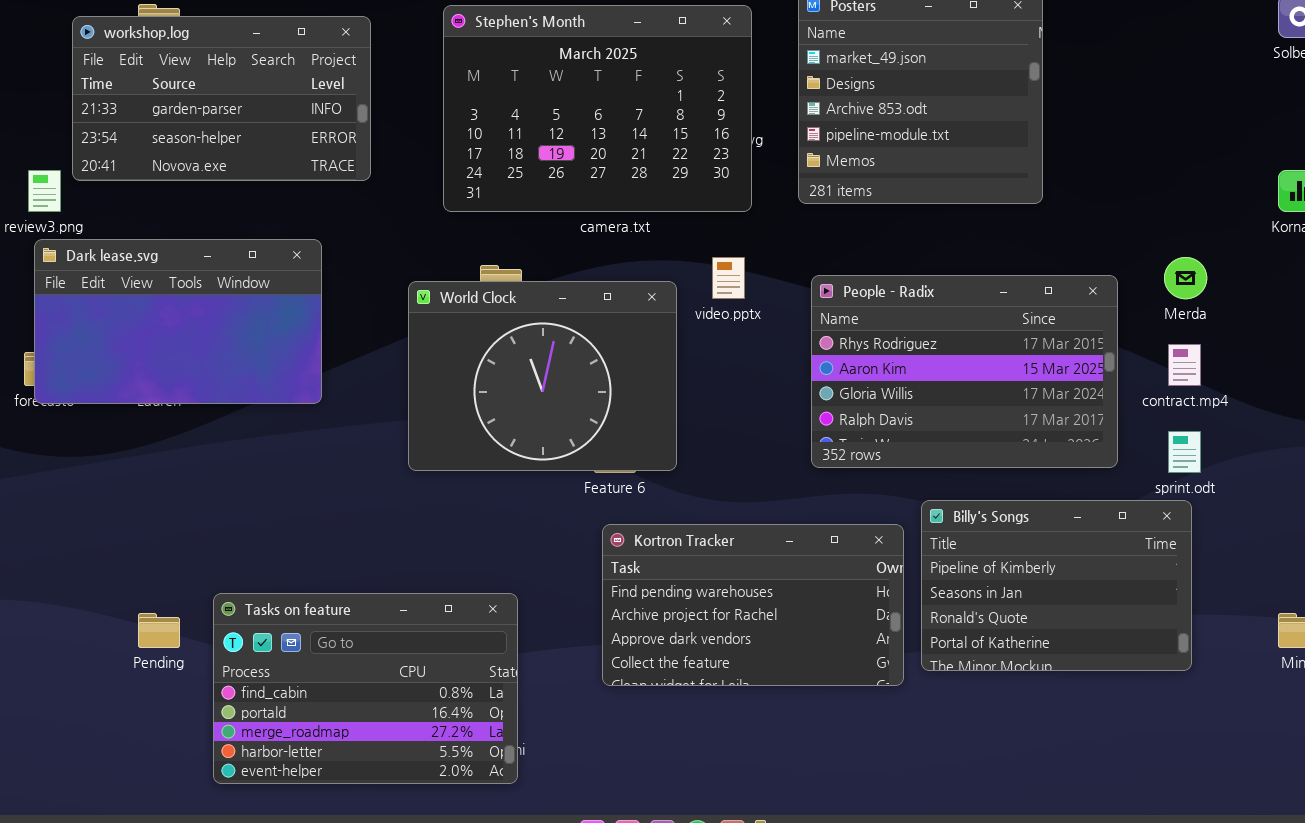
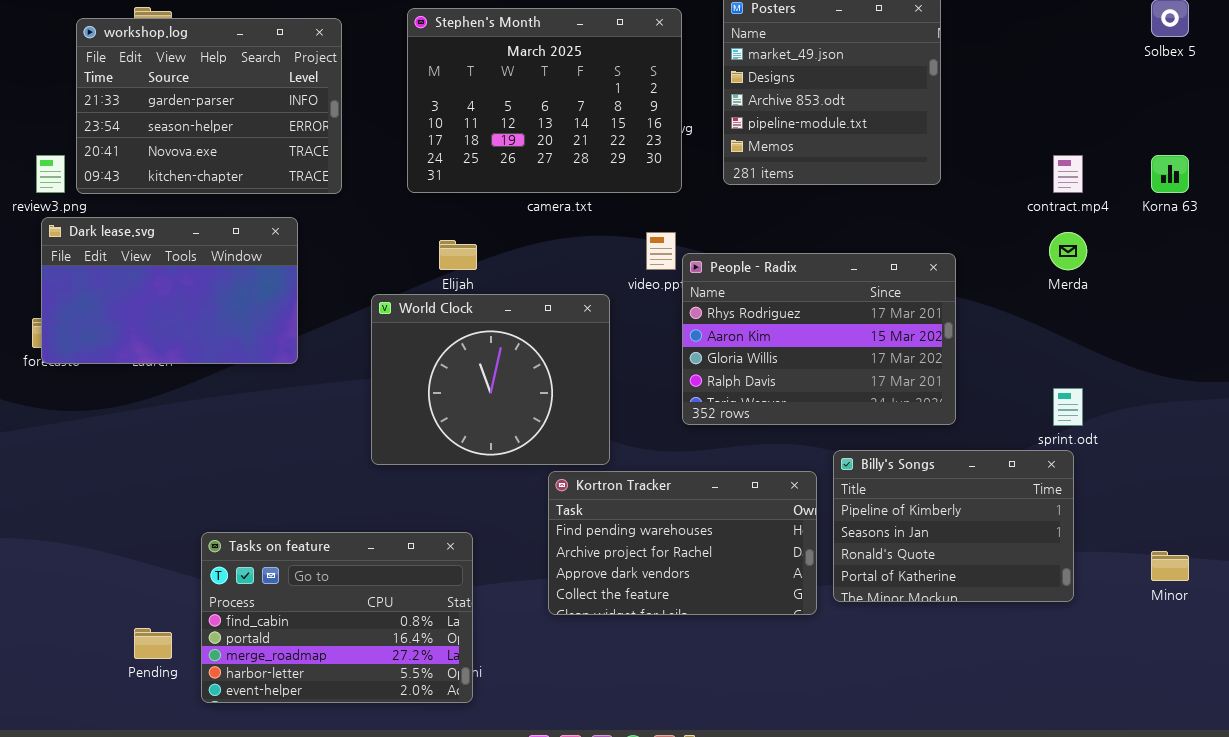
workshop.log: [72,16,371,181] -> [76,18,342,194], resized
People - Radix: [811,275,1118,468] -> [682,253,956,425], moved
World Clock: [408,281,677,471] -> [371,294,610,465], moved
contract.mp4: [1168,344,1201,386] -> [1053,155,1083,193], moved
Pending: [138,613,180,648] -> [134,628,172,659], moved

